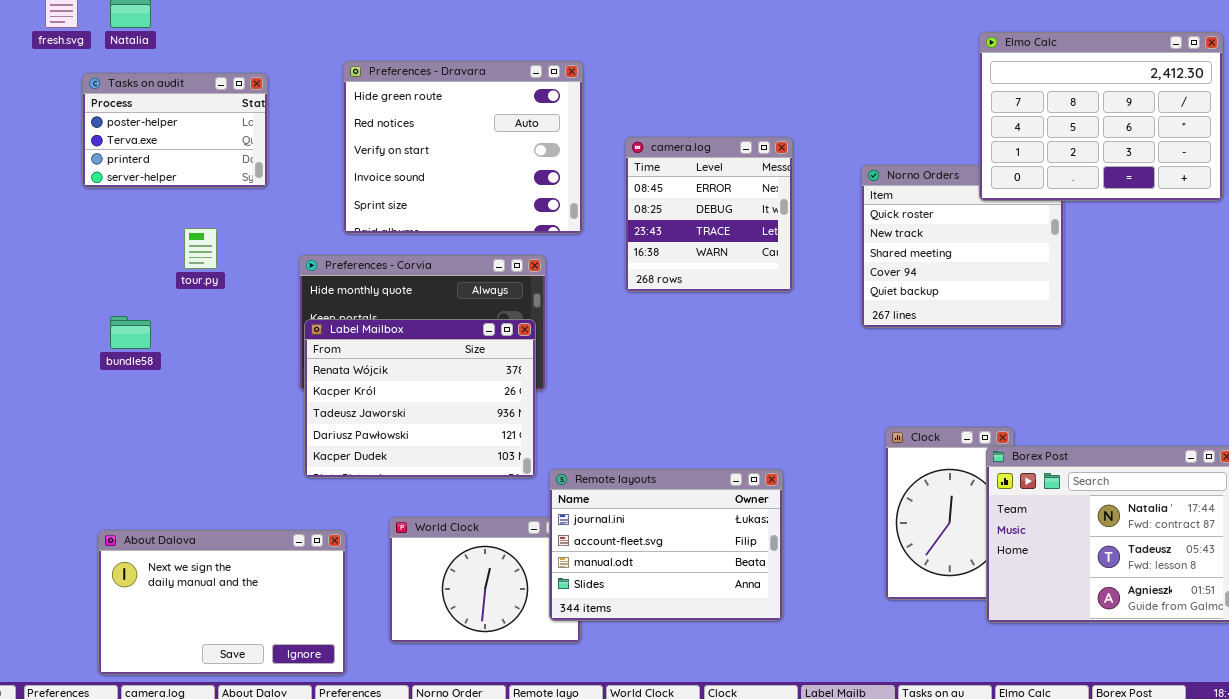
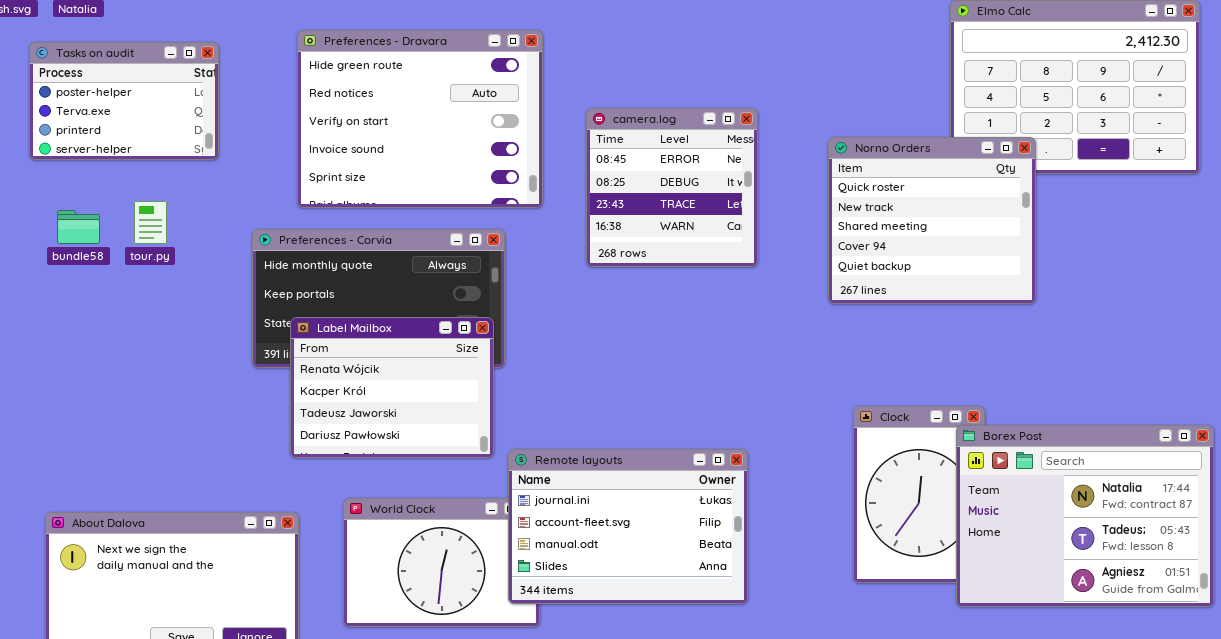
Norno Orders: [861,165,1064,328] -> [828,137,1036,304], raised
bundle58: [110,316,151,349] -> [57,210,100,244], moved
Label Mailbox: [304,319,536,478] -> [290,317,494,458], resized

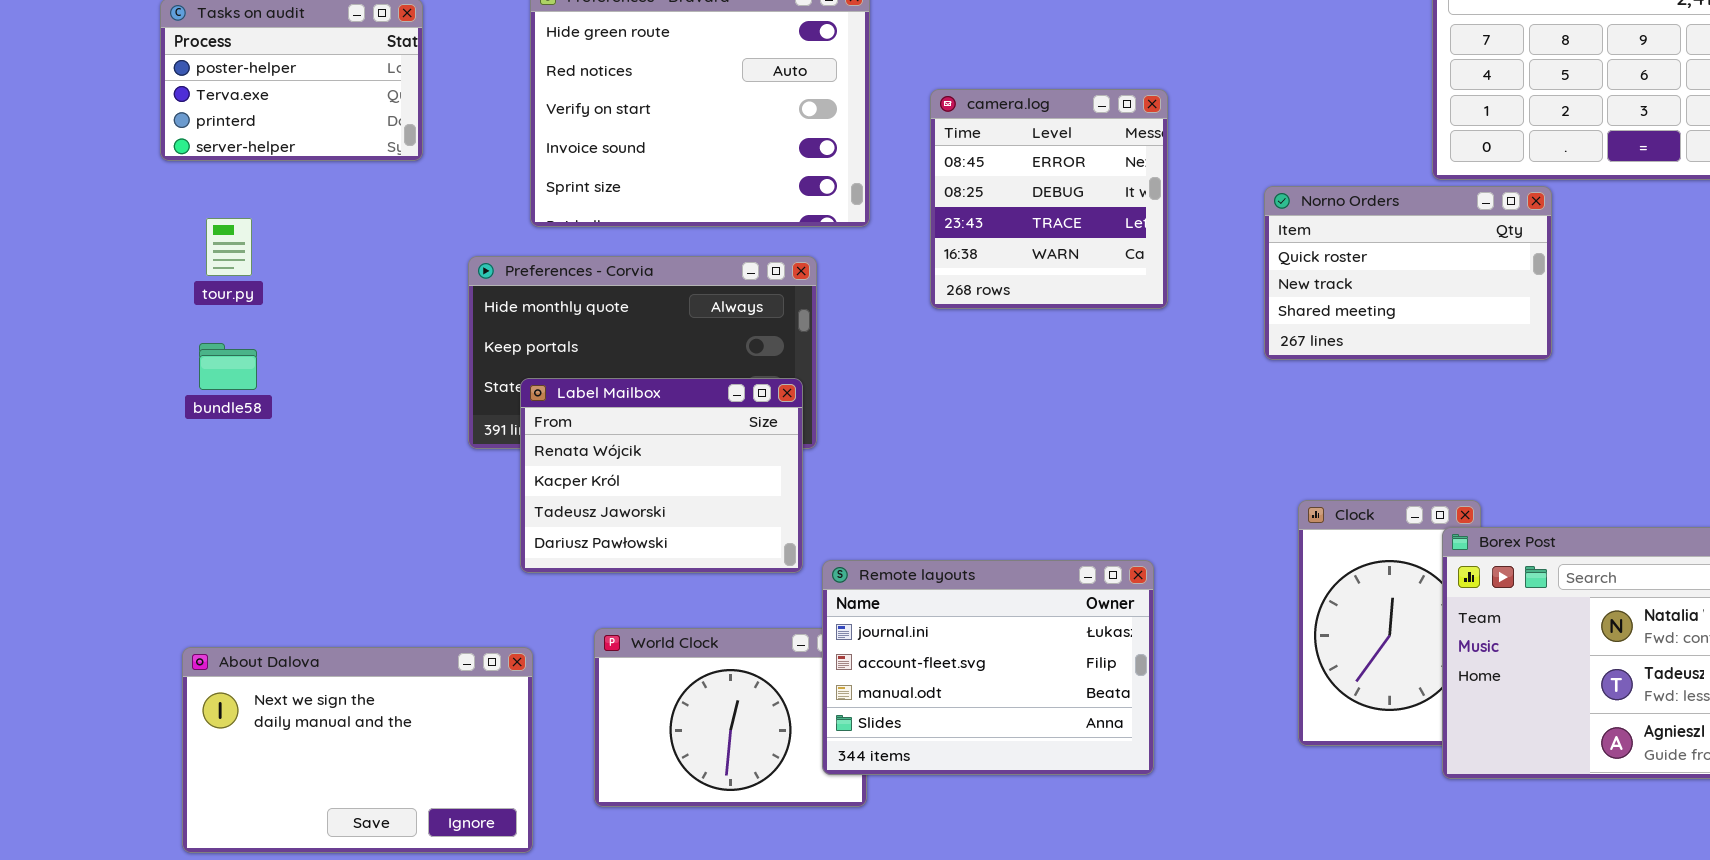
Norno Orders: [828,137,1036,304] -> [1264,186,1552,360], resized
tour.py: [134,201,167,244] -> [206,218,252,276], moved
bundle58: [57,210,100,244] -> [199,343,257,390], moved

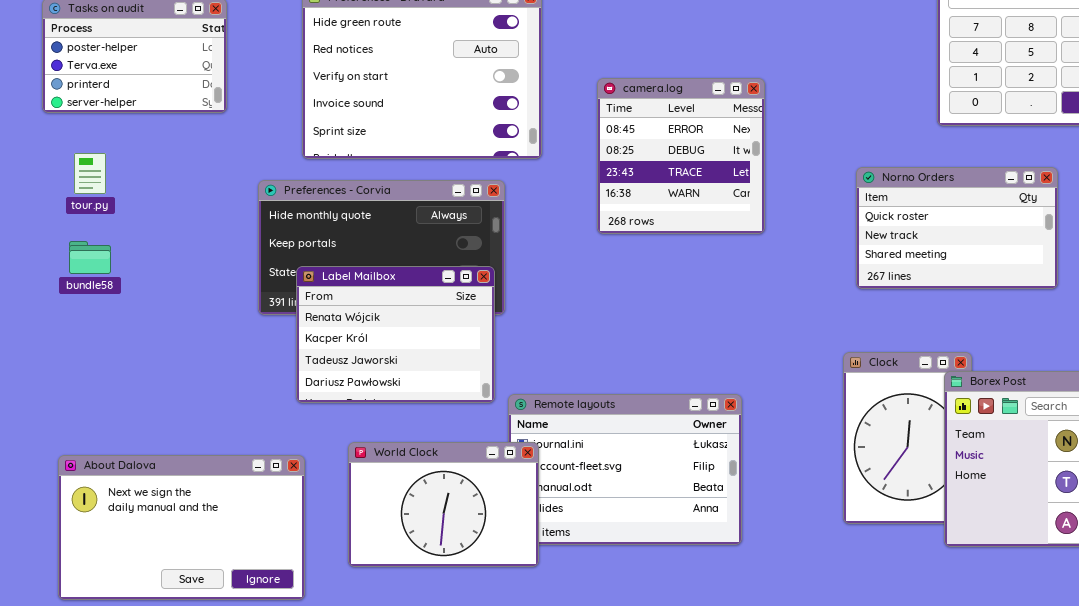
camera.log: [930,89,1168,309] -> [597,78,765,234], moved
Norno Orders: [1264,186,1552,360] -> [856,167,1058,289], moved
World Clock: [594,628,867,807] -> [348,442,539,567], raised

